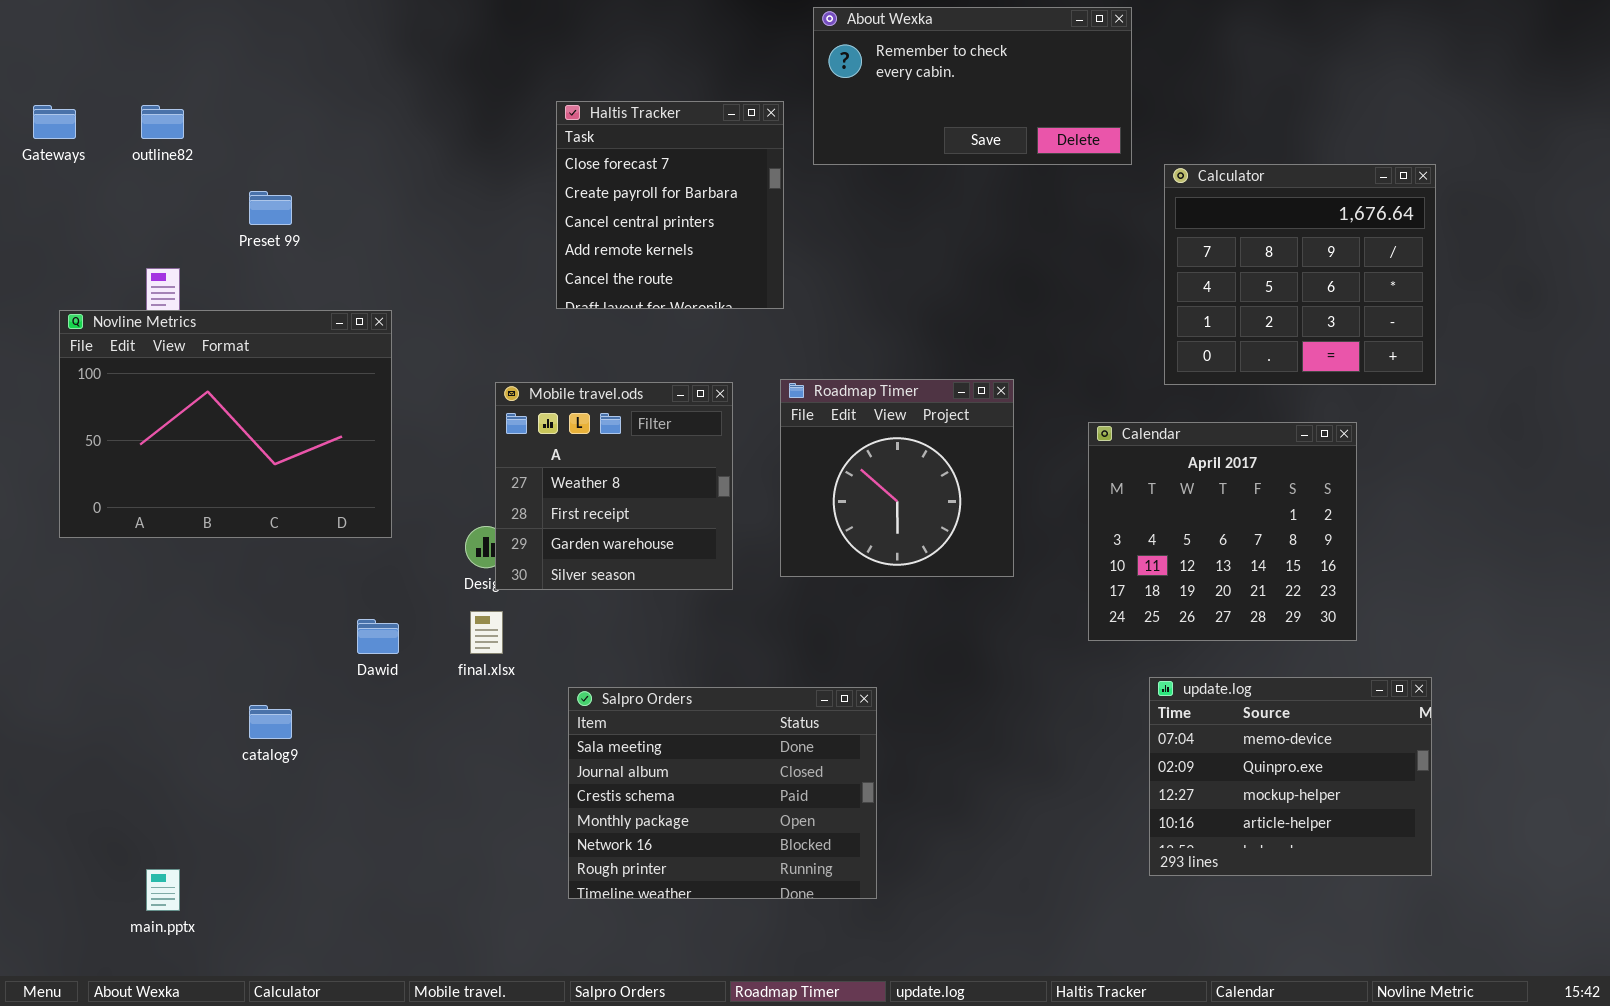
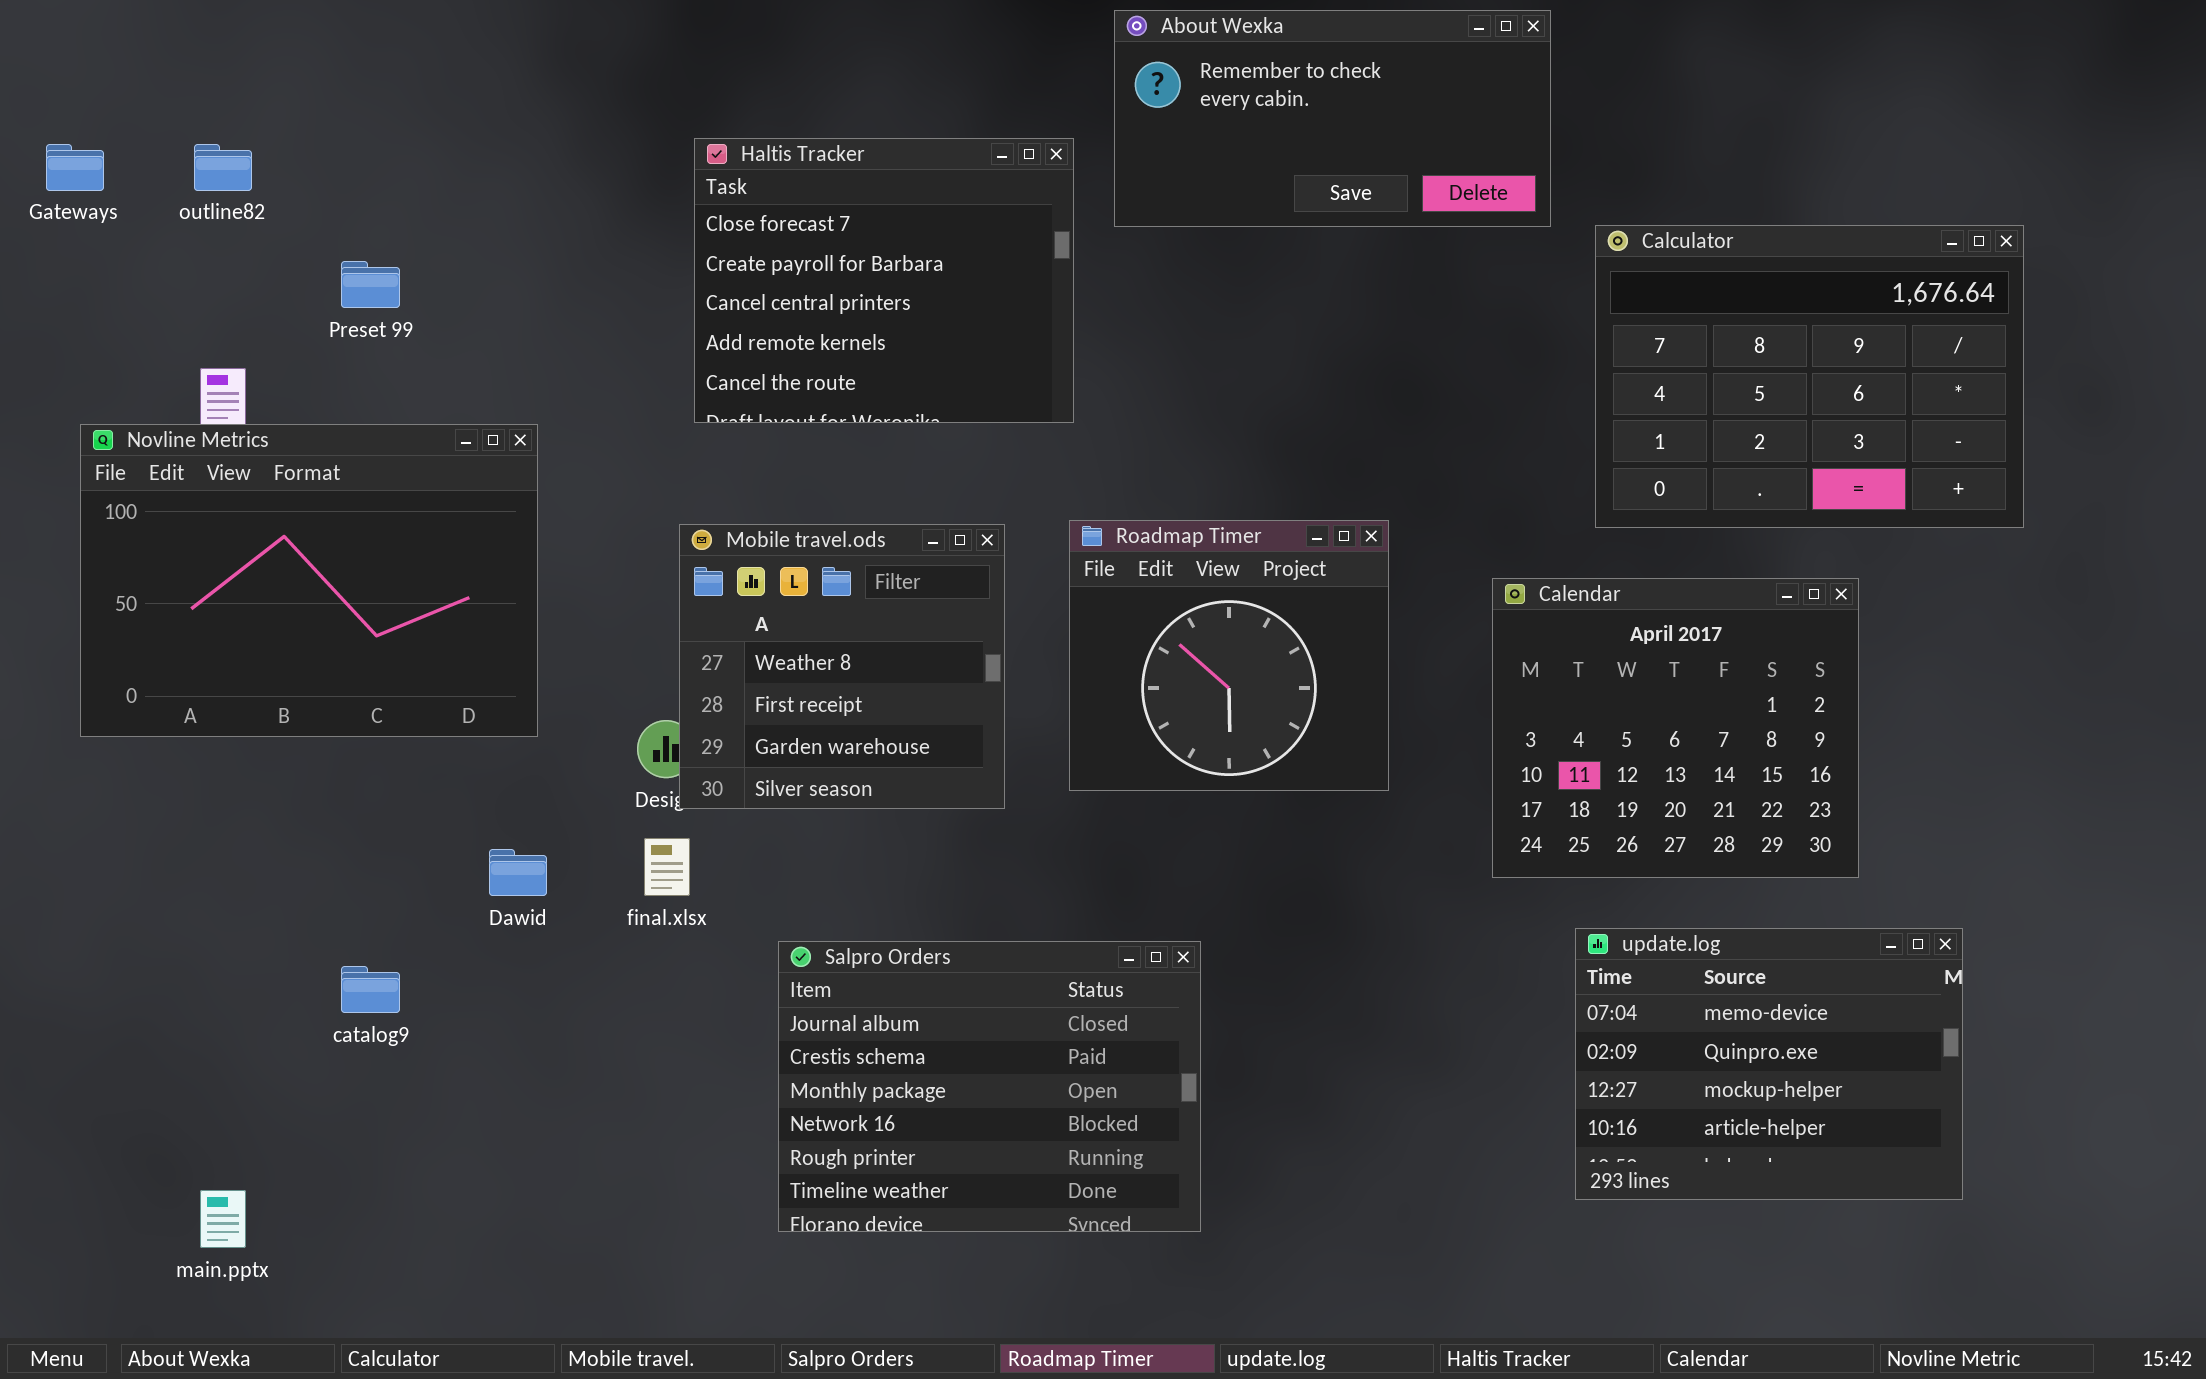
Haltis Tracker: [556,101,784,309] -> [694,138,1074,423], resized
Calculator: [1164,164,1436,385] -> [1595,225,2024,528], resized
Salpro Orders: [568,687,877,899] -> [778,941,1201,1232], scrolled down 1 row

